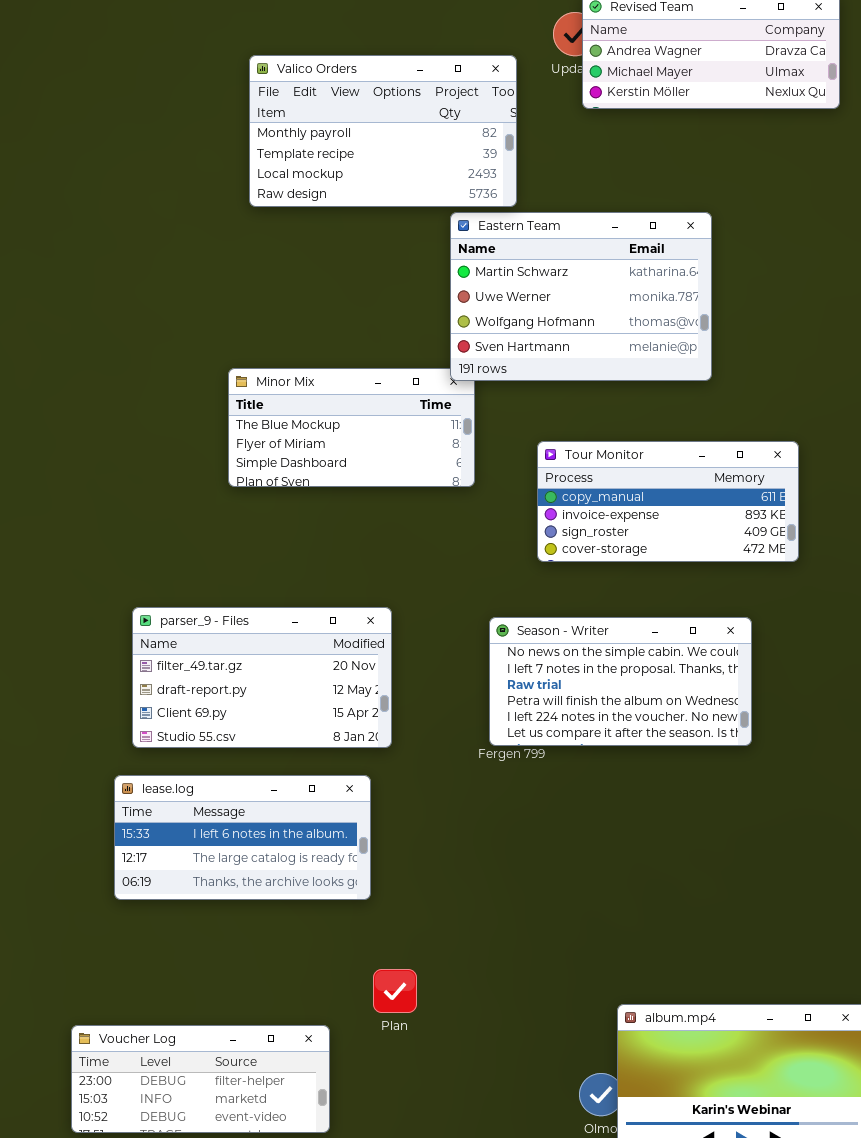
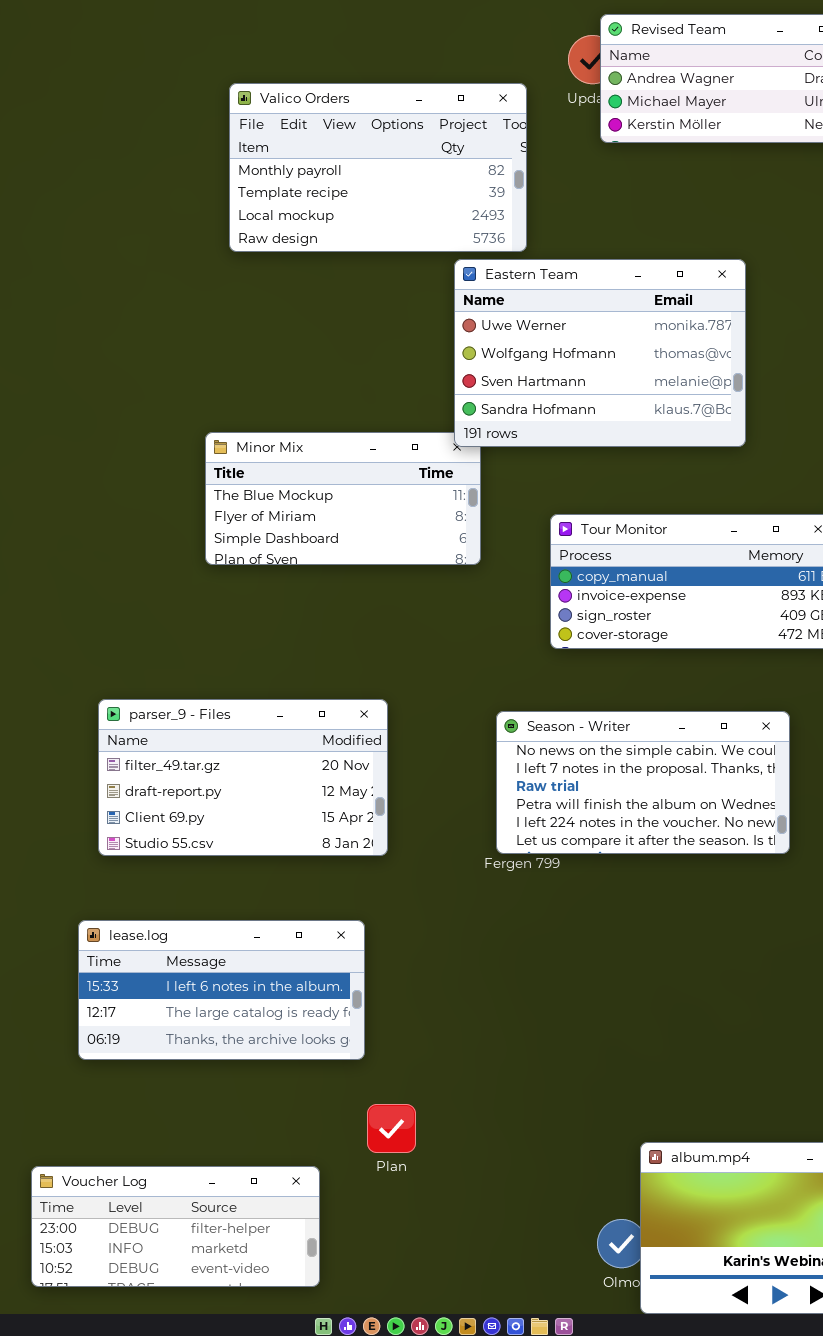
Eastern Team: [450,212,712,381] -> [454,259,746,447], scrolled down 1 row
lease.log: [114,775,371,900] -> [78,920,365,1060], moved

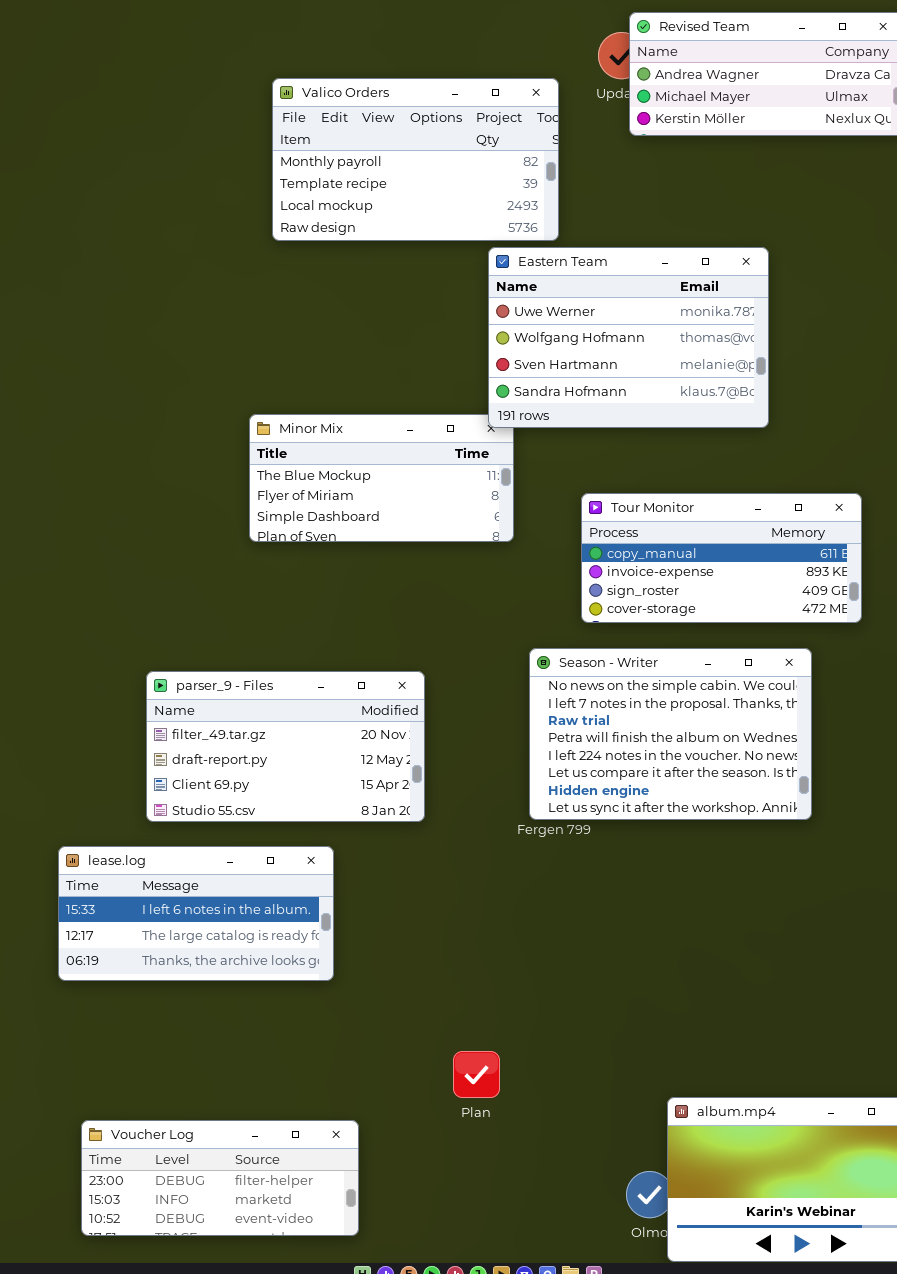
Season - Writer: [496,711,790,854] -> [529,648,812,820], resized
lease.log: [78,920,365,1060] -> [58,846,334,981], moved
Plan: [367,1104,416,1153] -> [453,1051,500,1098], moved

